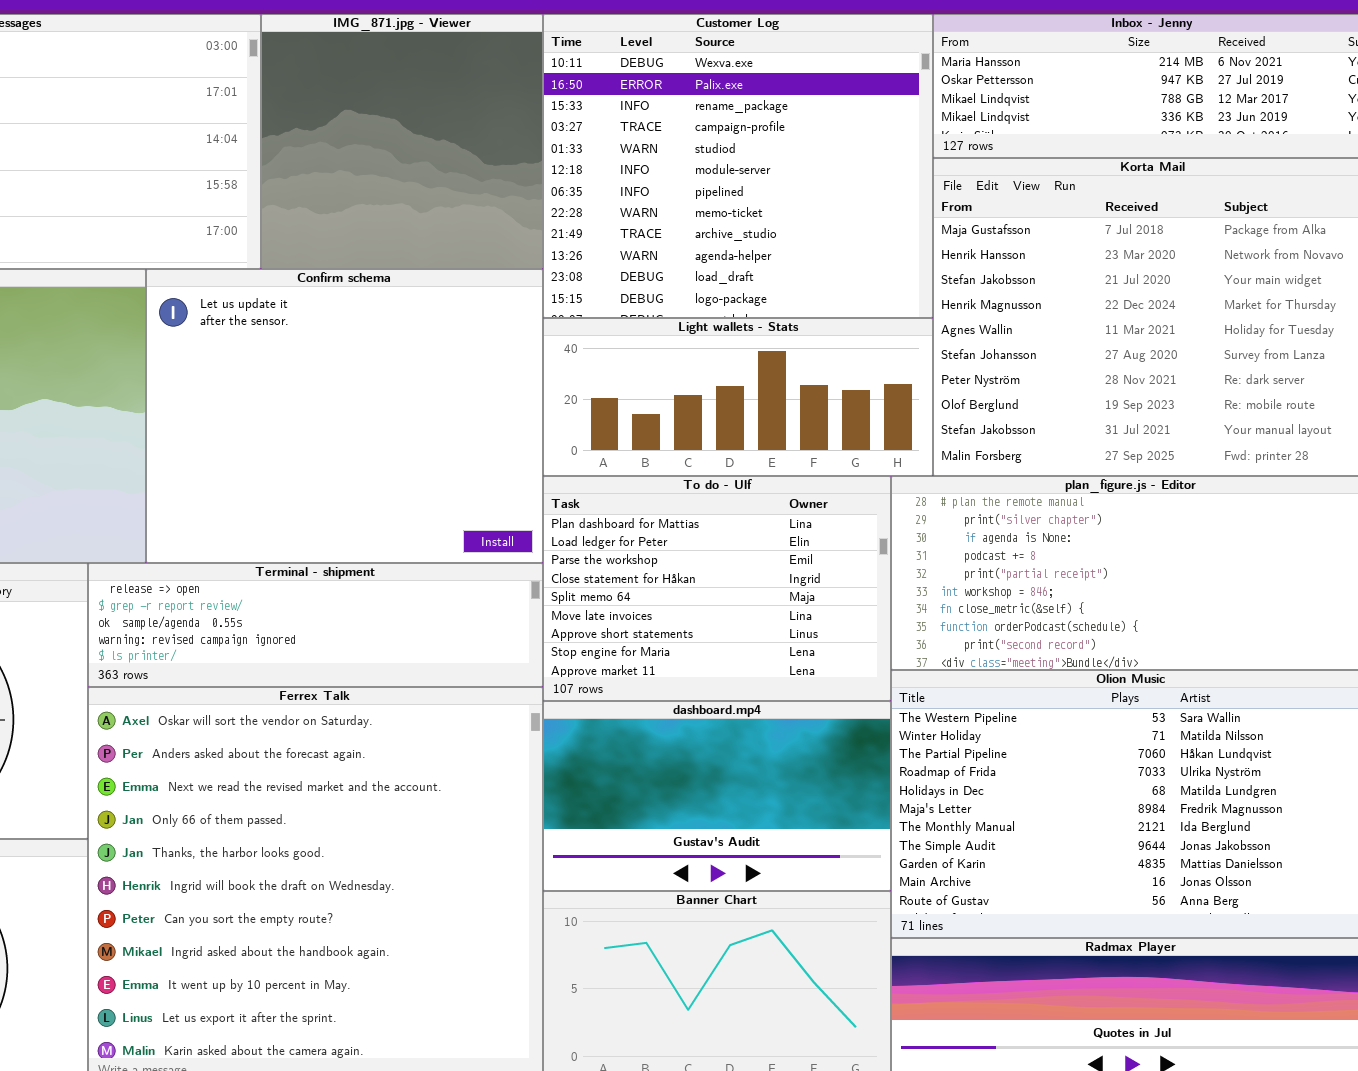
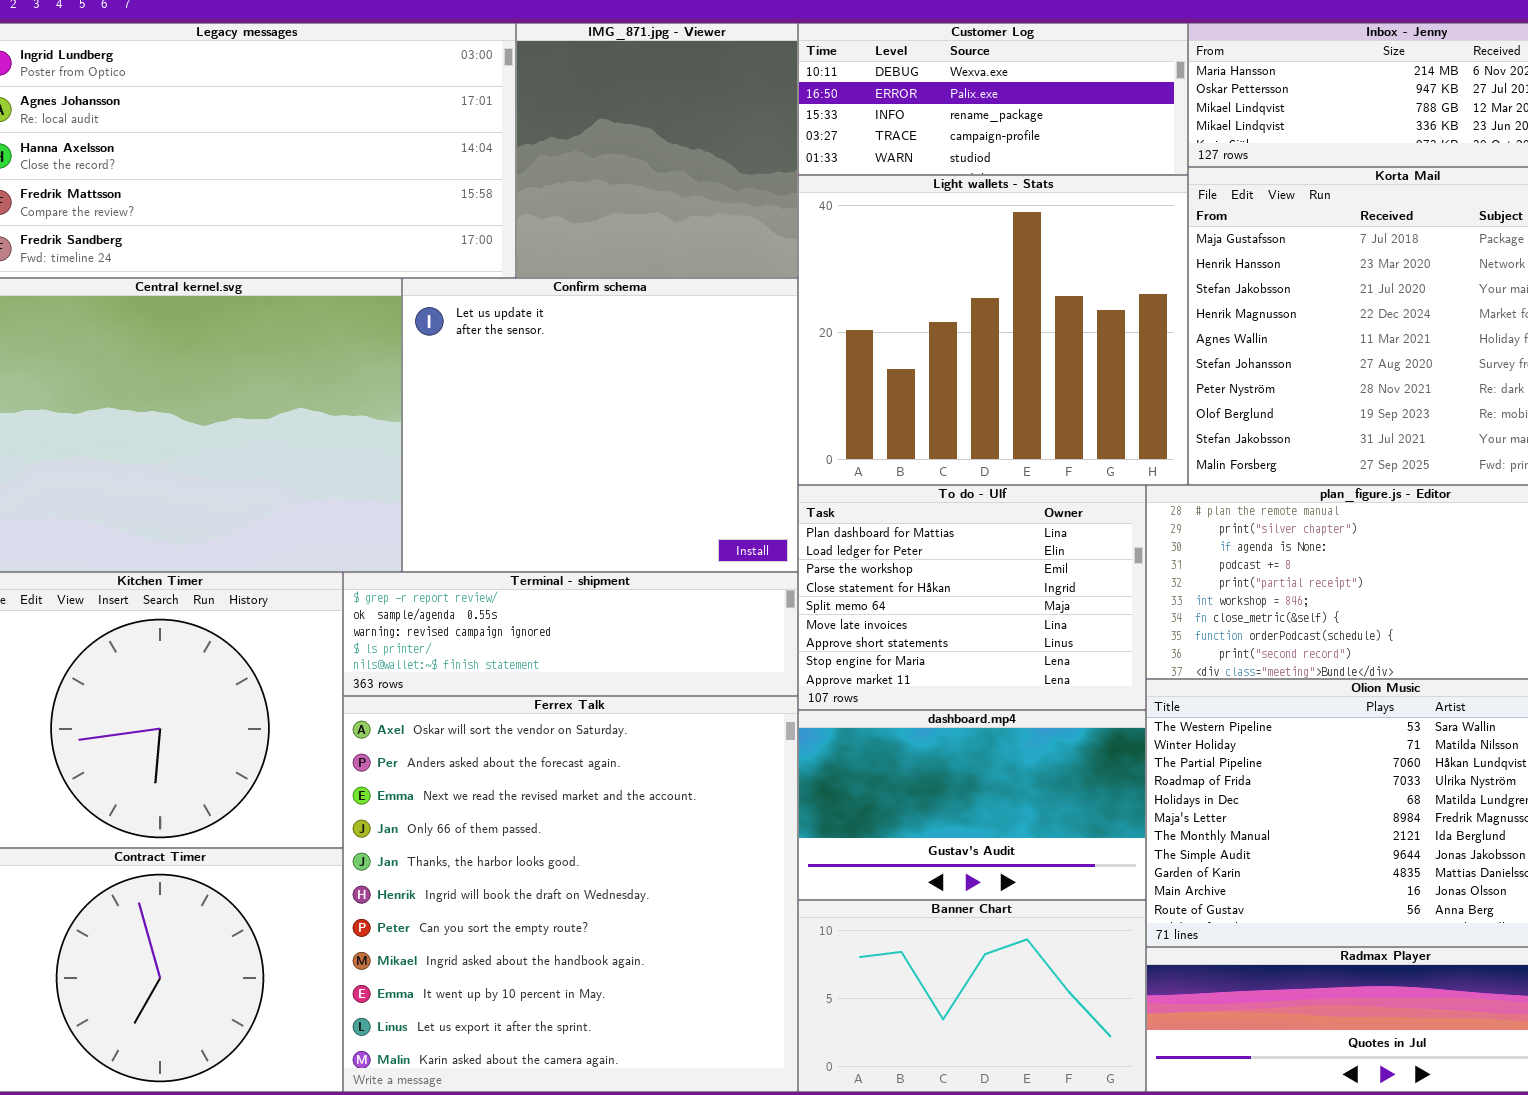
Customer Log: [543,14,933,318] -> [798,23,1188,175], resized
Light wallets - Stats: [543,318,933,476] -> [798,175,1188,485], resized
Terminal - shipment: [88,563,543,687] -> [343,572,798,696], scrolled down 1 row

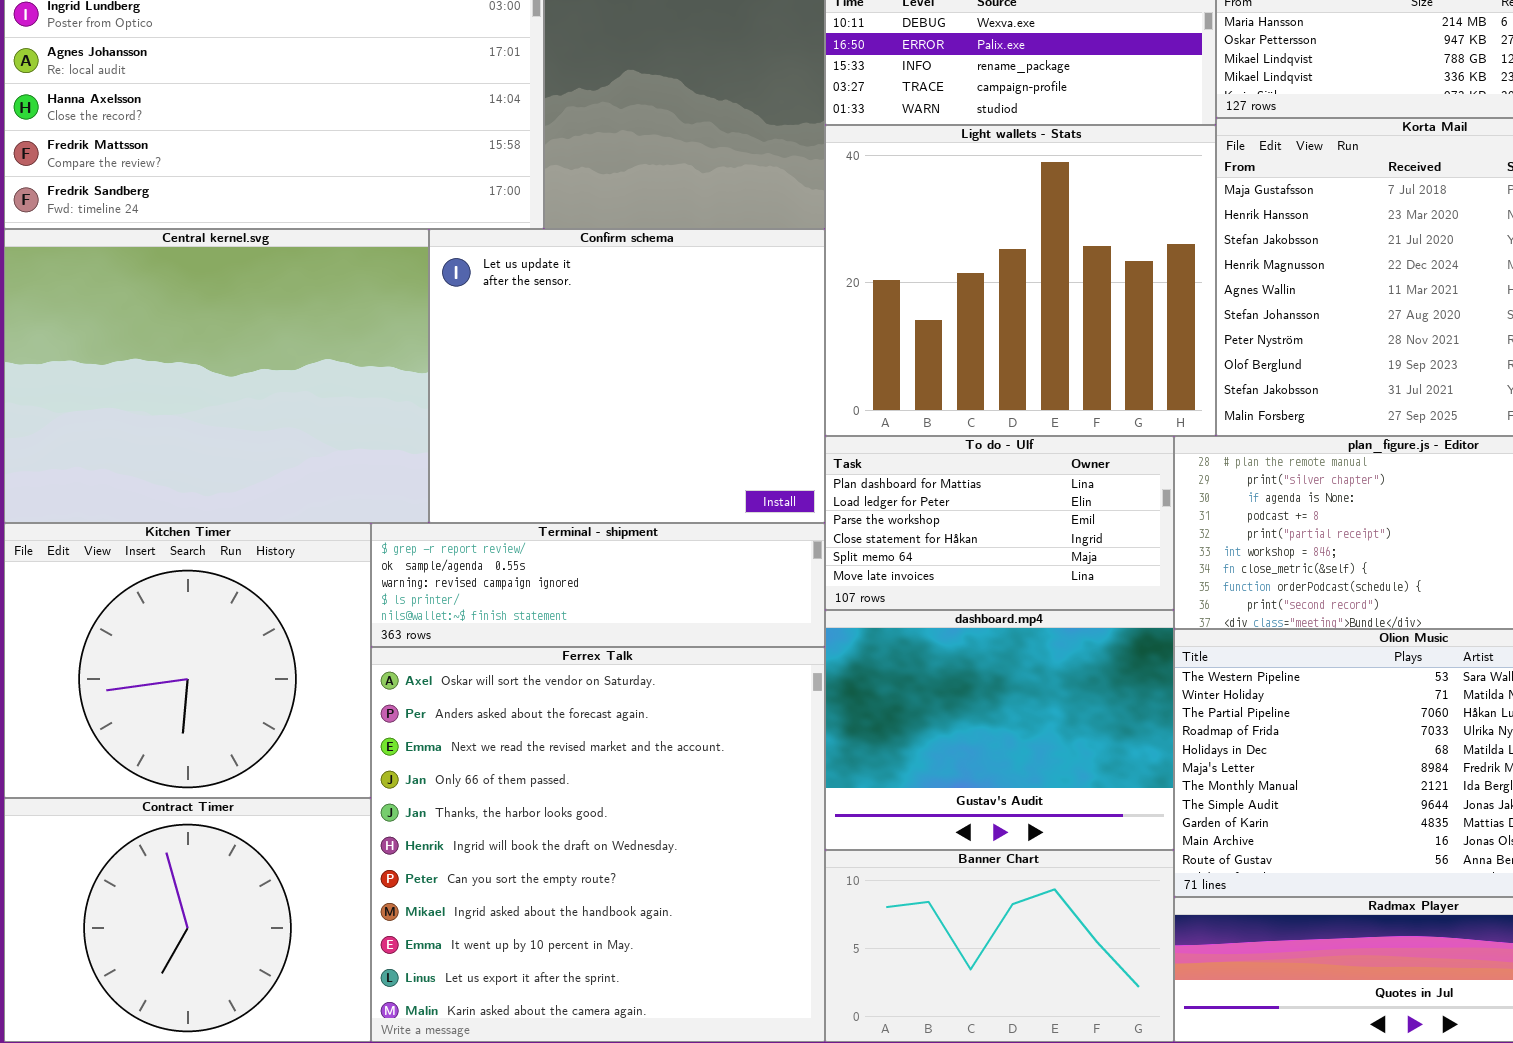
To do - Ulf: [798,485,1146,710] -> [825,436,1174,610], resized
dashboard.mp4: [798,710,1146,900] -> [825,610,1174,850], resized

